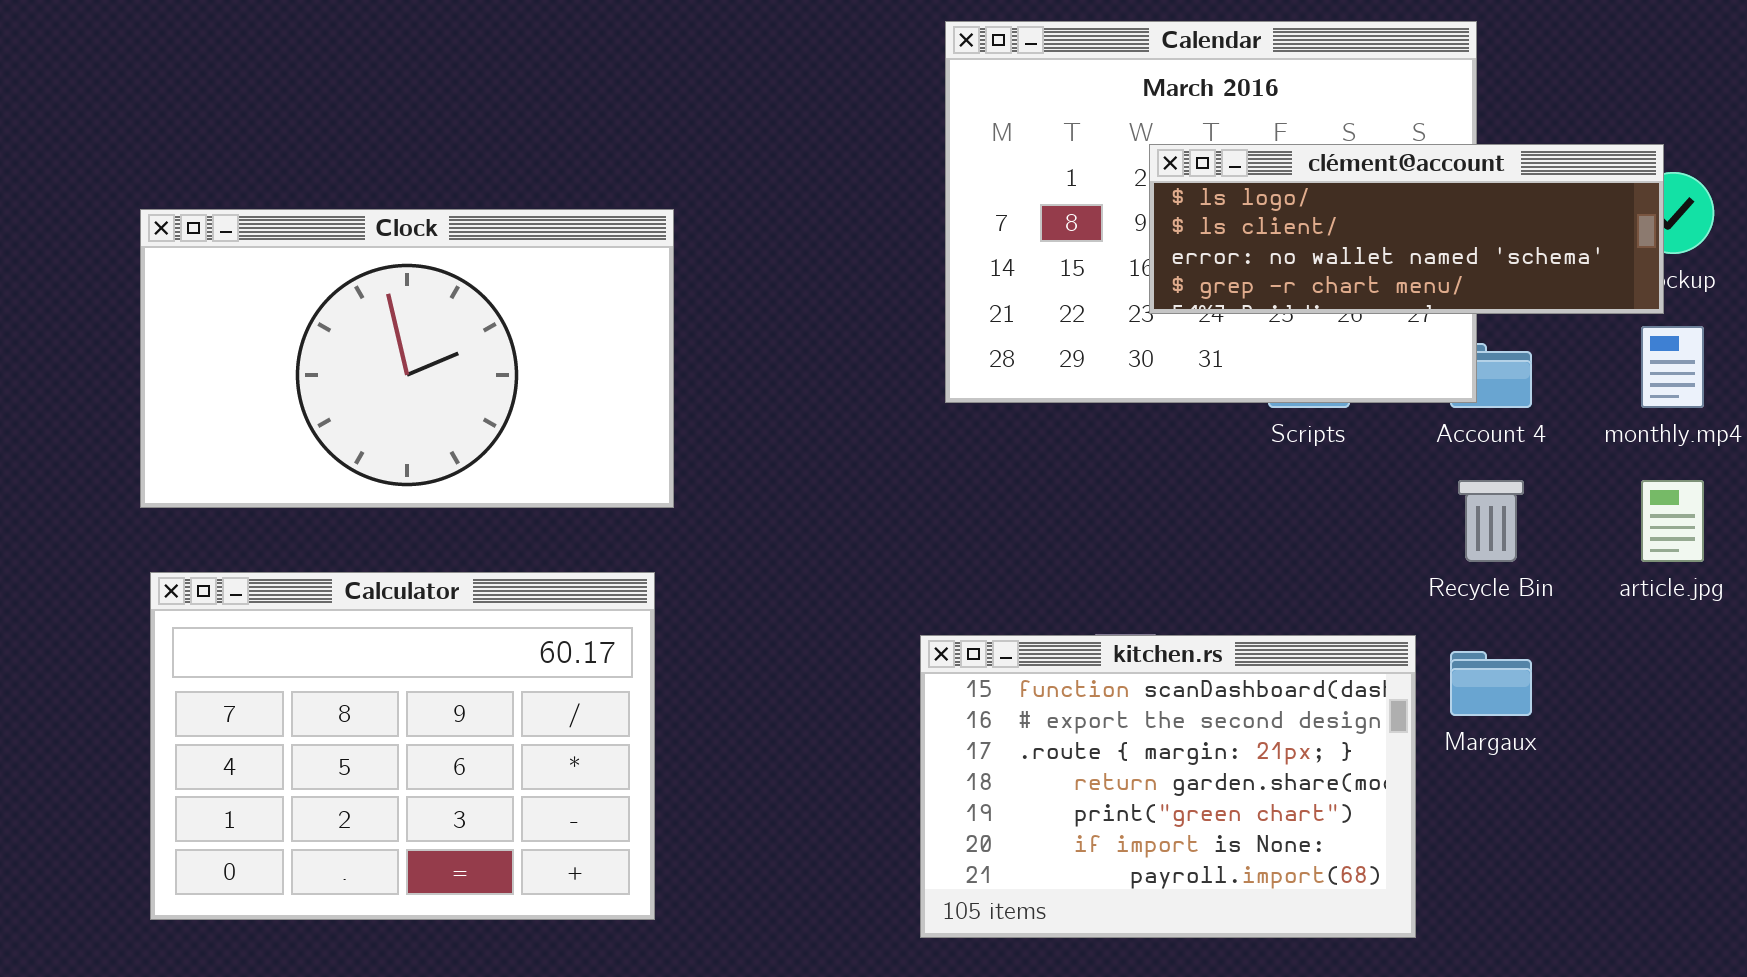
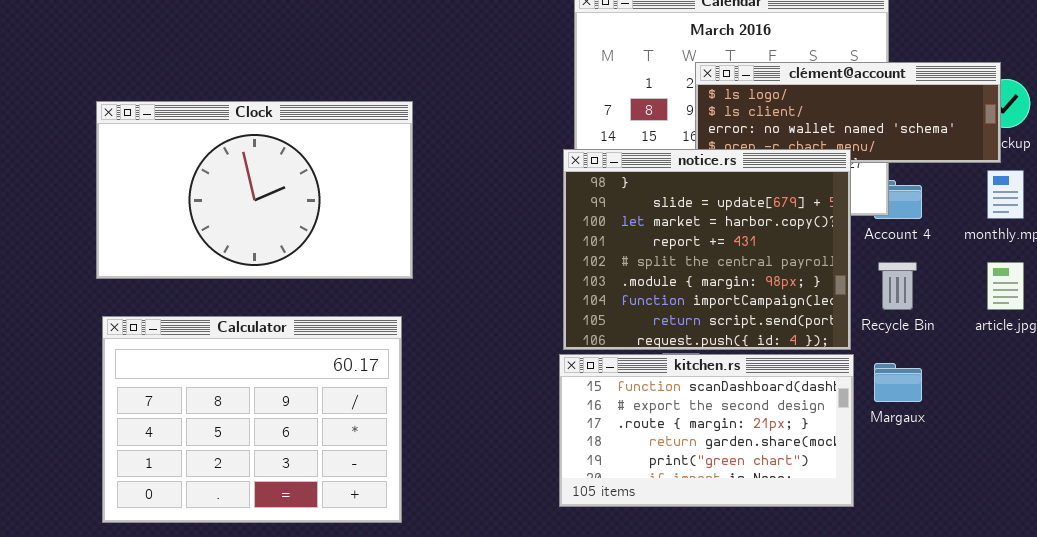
notice.rs: none -> [563,149,851,350], opened
kitchen.rs: [920,635,1416,938] -> [559,354,854,507], resized

